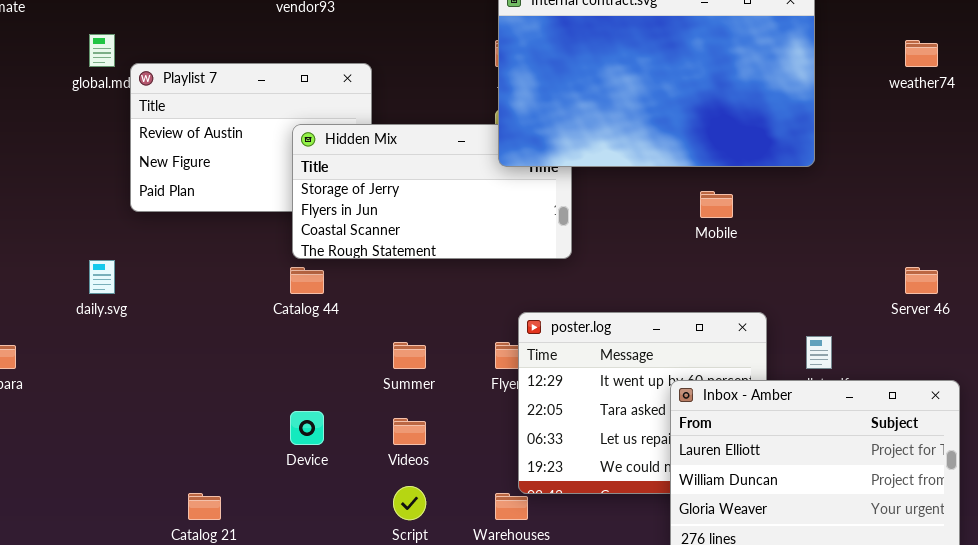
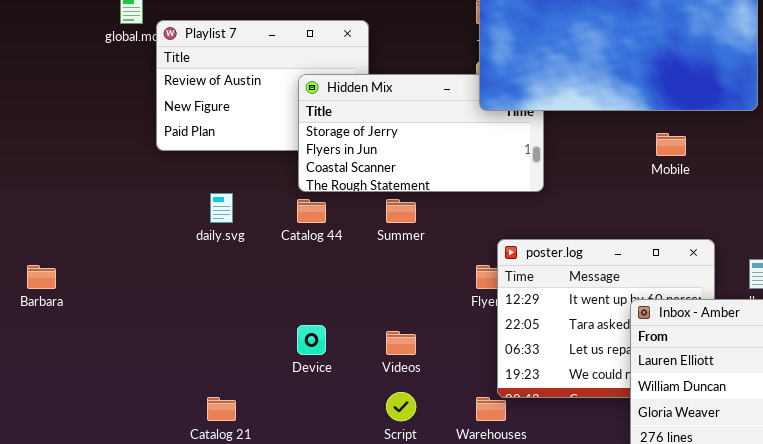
daily.svg: [89,260,115,294] -> [210,193,233,223], moved
Summer: [393,342,426,369] -> [386,199,416,223], moved

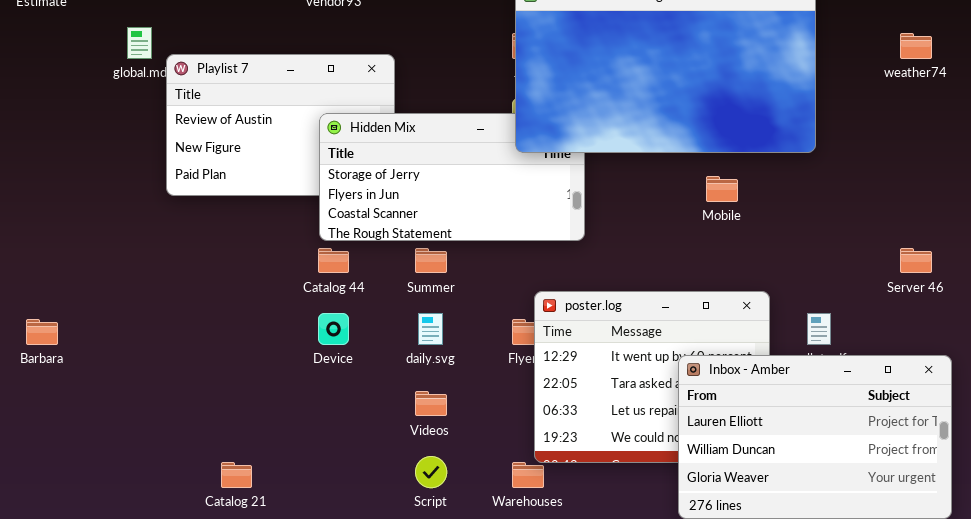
daily.svg: [210,193,233,223] -> [418,313,443,345], moved
Device: [297,325,326,355] -> [318,313,349,345], moved

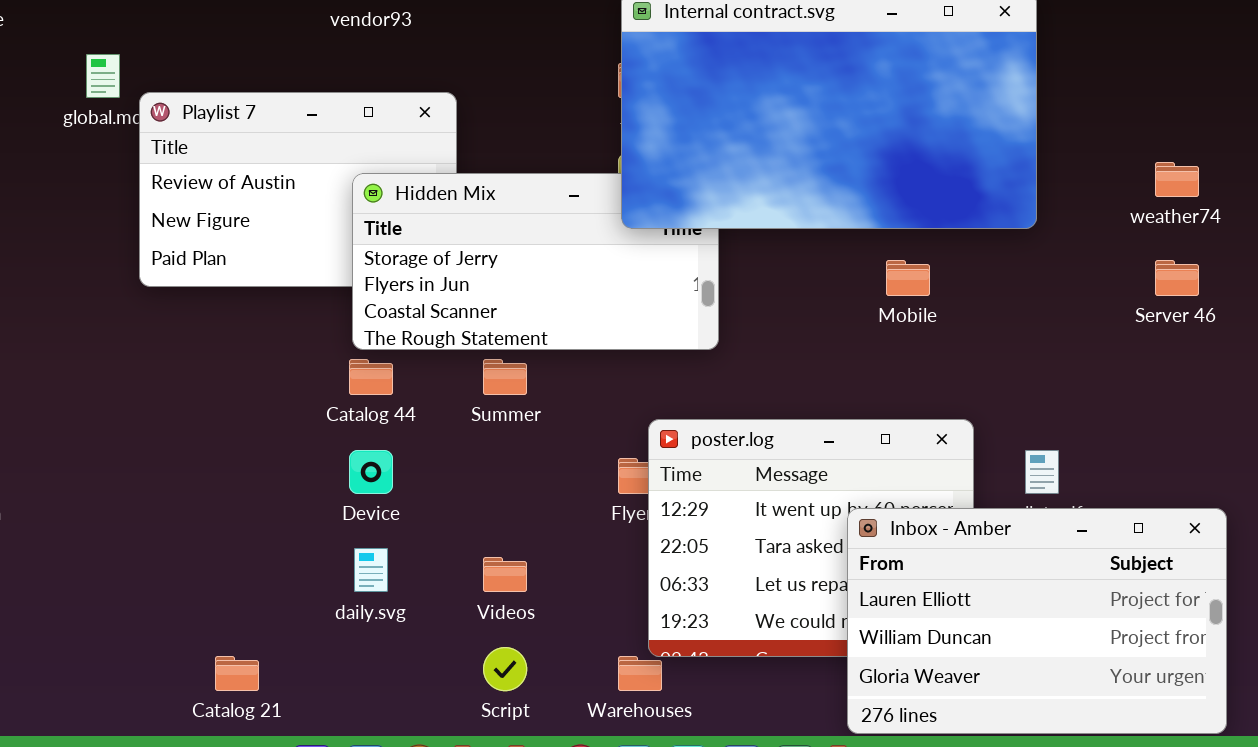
weather74: [900,33,932,59] -> [1155,162,1199,197], moved
Server 46: [900,248,932,273] -> [1155,260,1199,296], moved
daily.svg: [418,313,443,345] -> [354,548,388,592], moved

